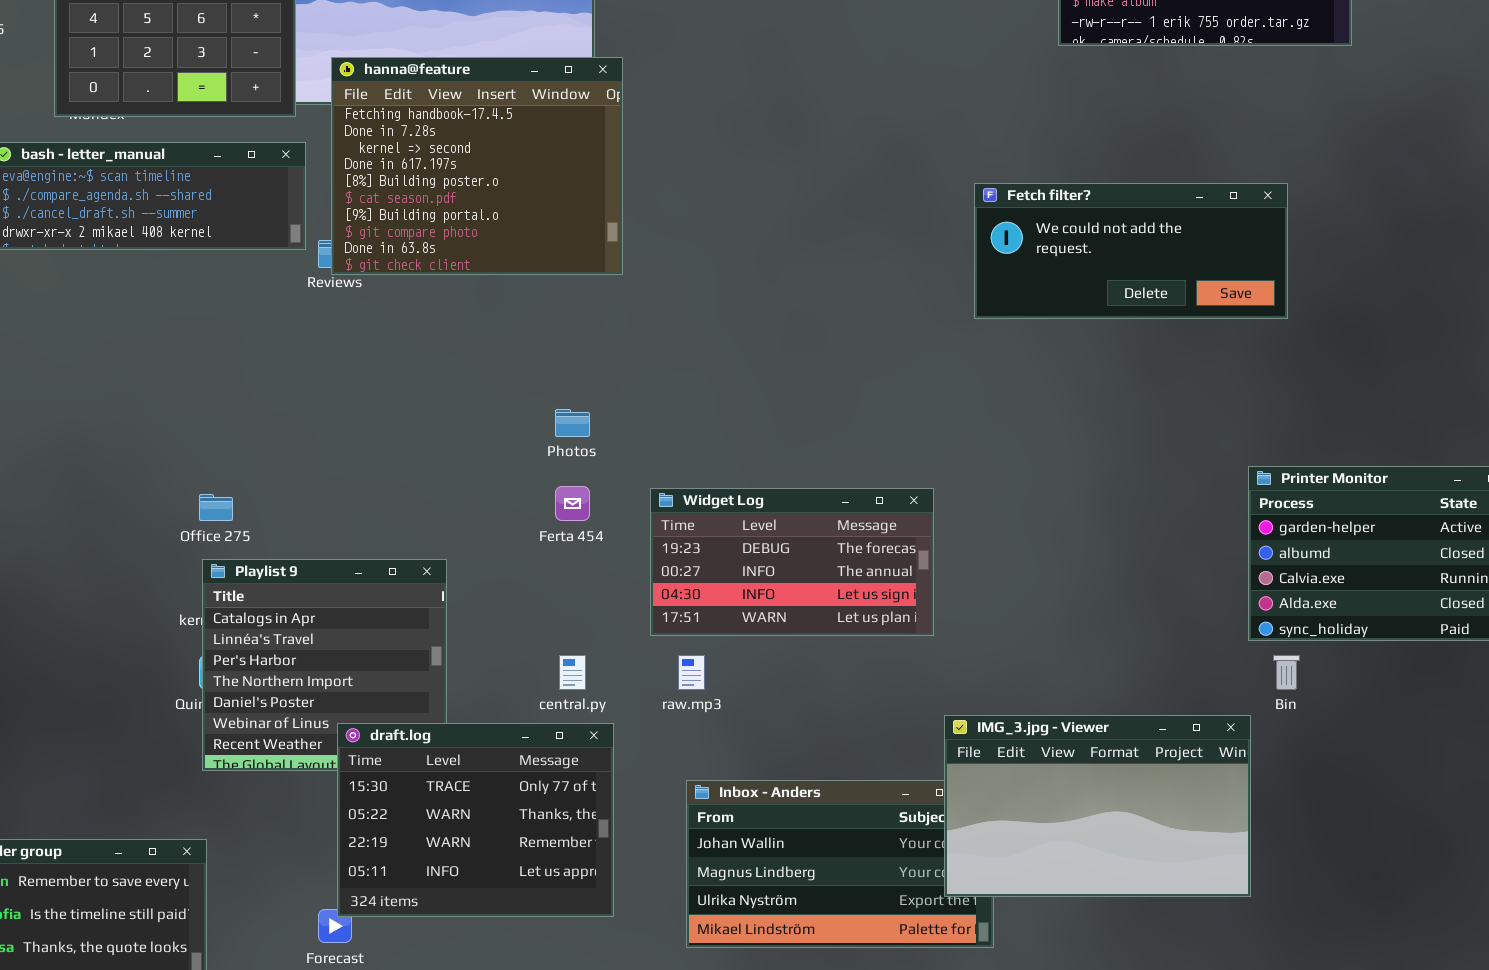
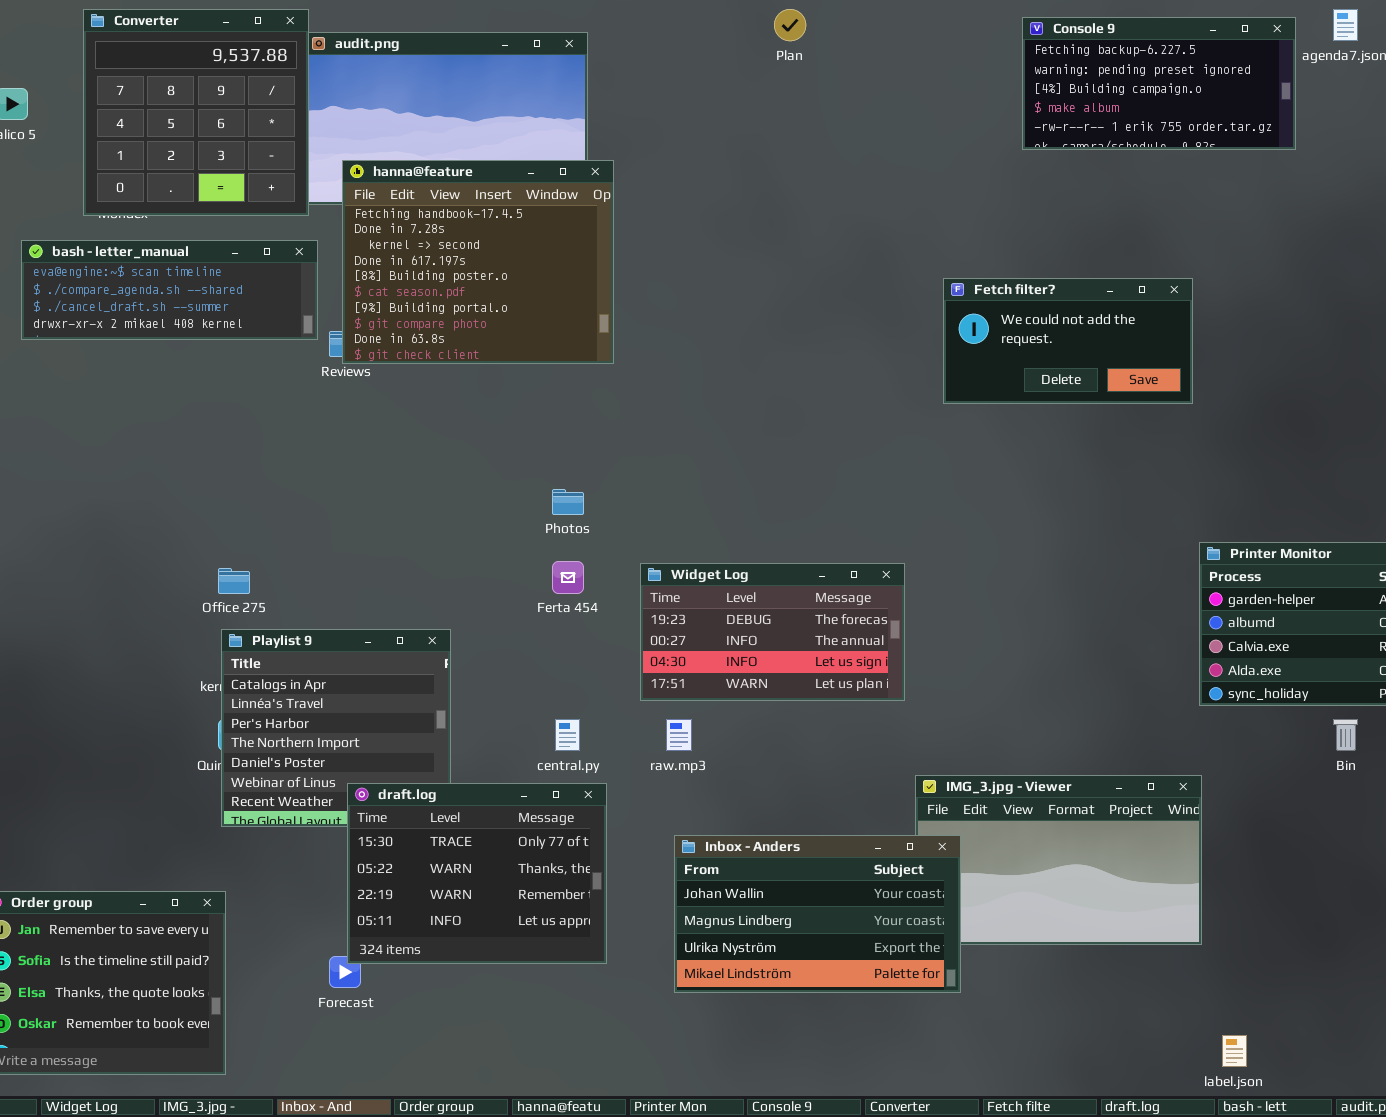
Fetch filter?: [974,183,1288,319] -> [943,278,1193,404], resized
Bin: [1273,655,1300,690] -> [1333,719,1358,751], moved
Inbox - Anders: [686,780,994,948] -> [674,835,961,993], raised

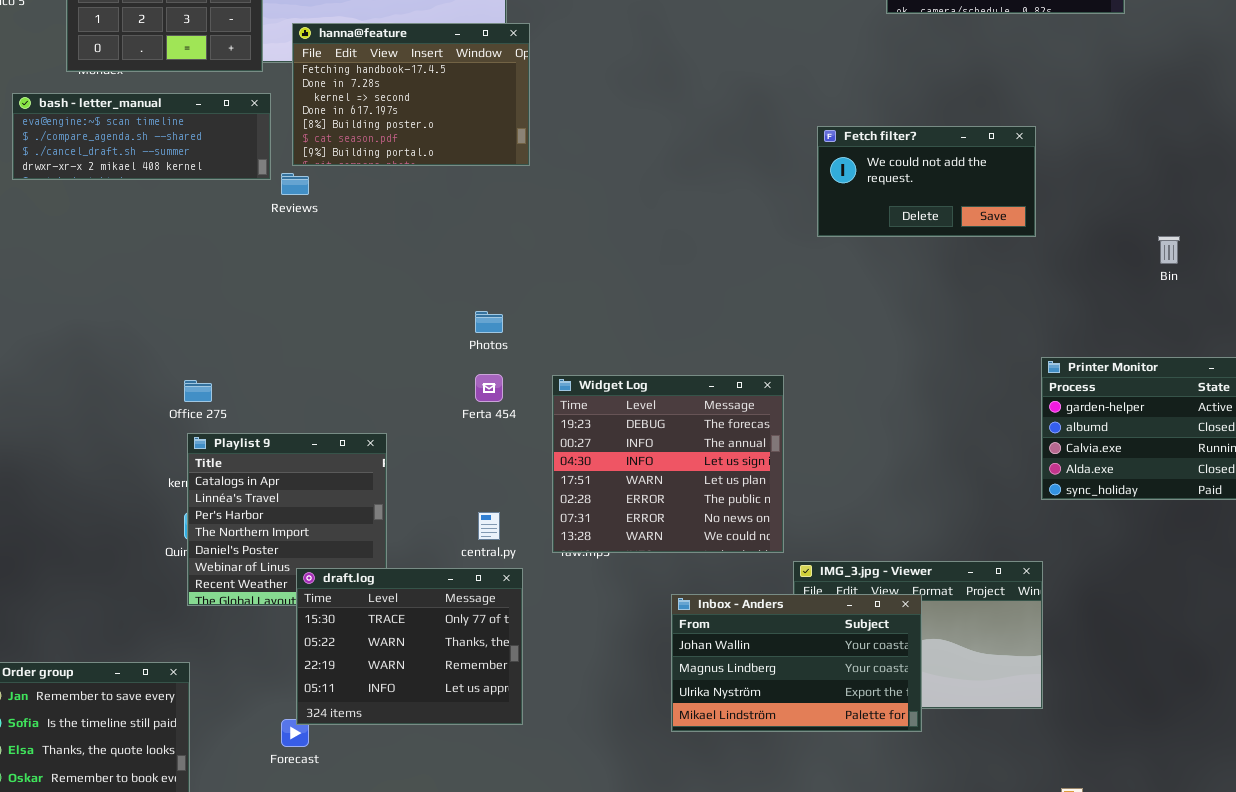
hanna@feature: [342,160,614,364] -> [292,23,530,166], resized
Widget Log: [640,563,905,701] -> [552,375,784,553], resized
Bin: [1333,719,1358,751] -> [1158,236,1180,264], moved
Inbox - Anders: [674,835,961,993] -> [671,594,922,732], moved

